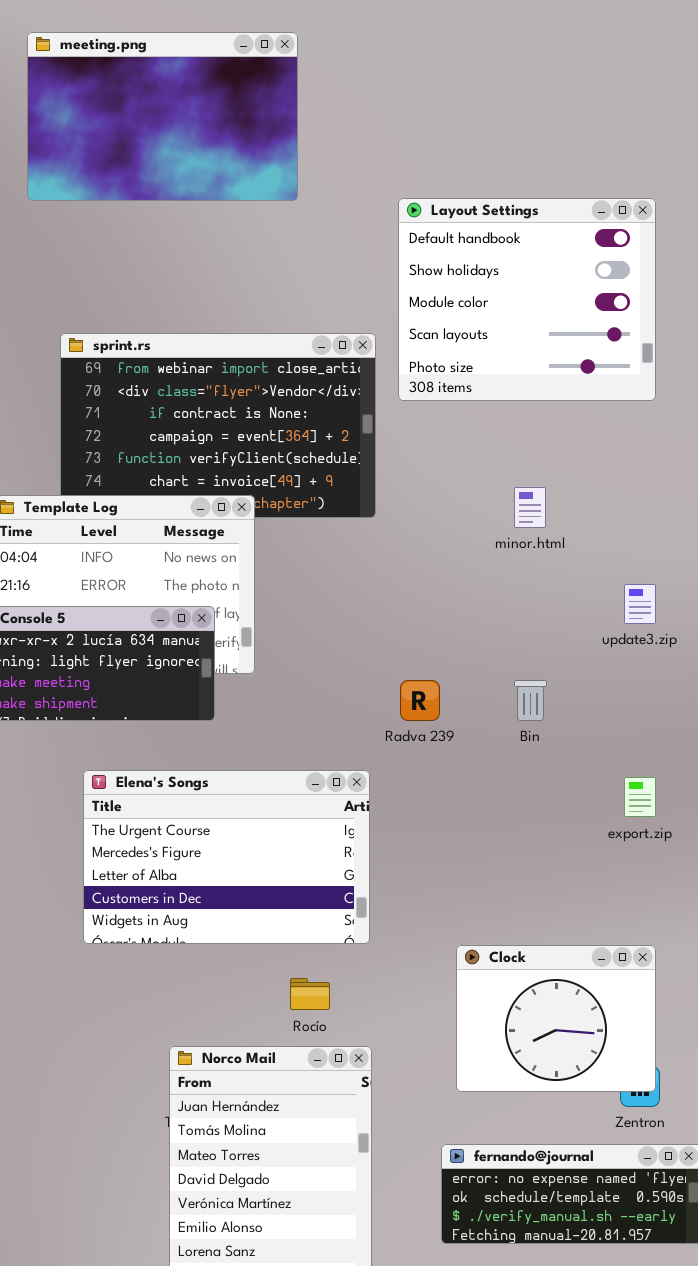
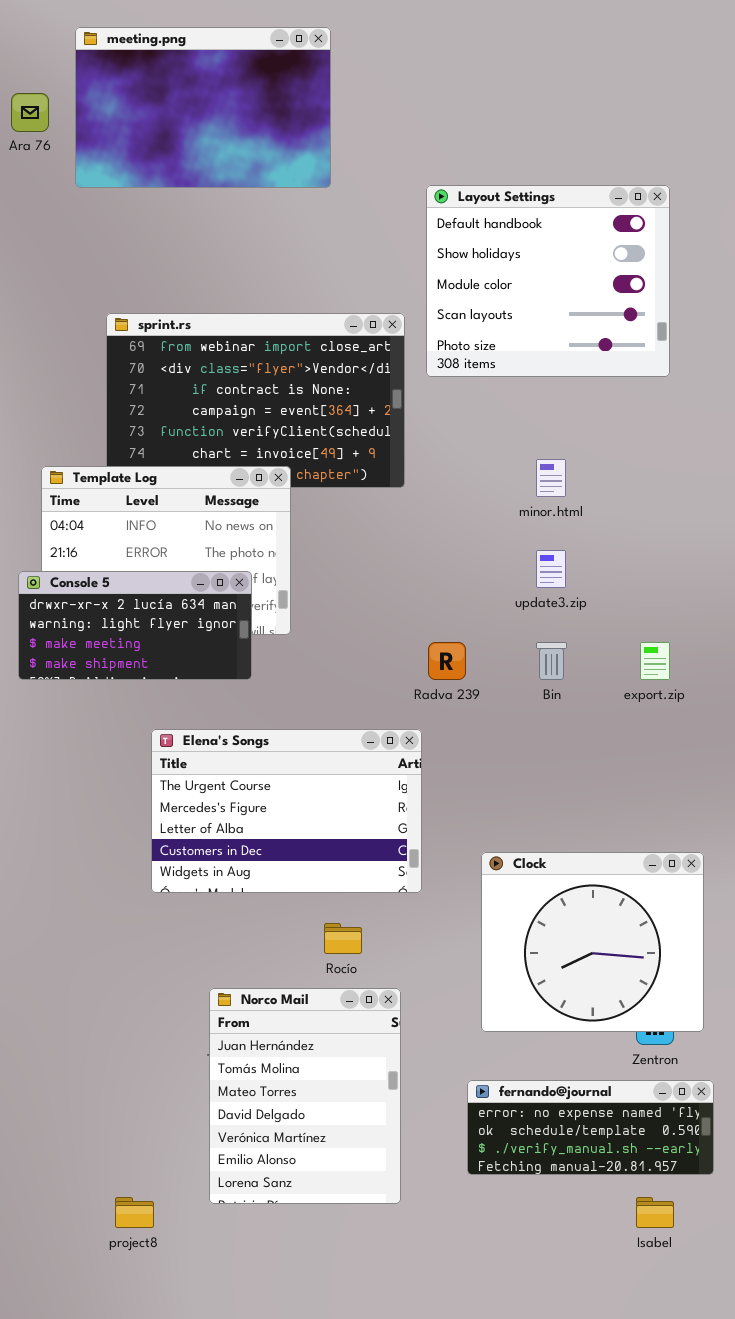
update3.zip: [624,584,656,624] -> [536,550,566,588], moved
Elena's Songs: [83,770,370,944] -> [151,729,422,893], moved
export.zip: [624,777,656,817] -> [640,642,670,680], moved
Clock: [456,945,656,1092] -> [481,852,704,1032], resized

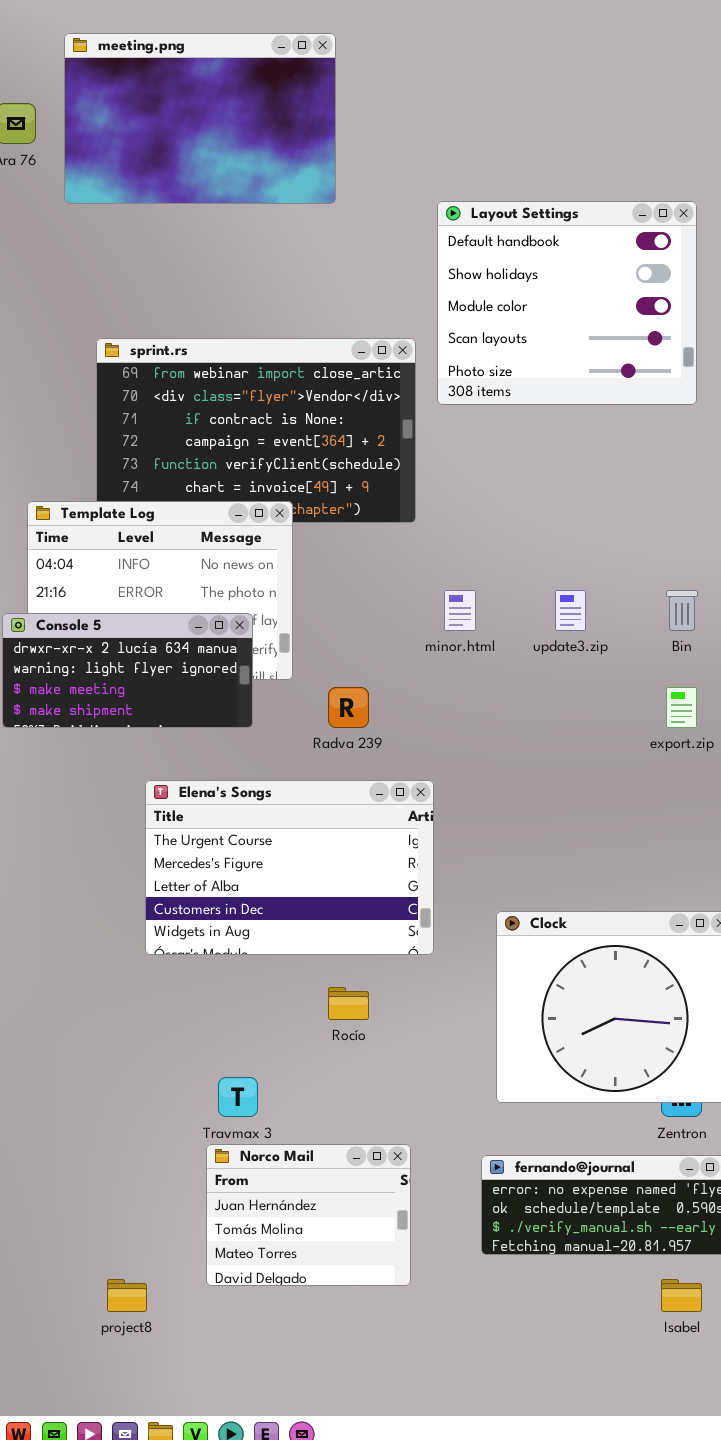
minor.html: [536,459,566,497] -> [444,590,476,631], moved
Radva 239: [428,642,466,680] -> [328,687,369,728], moved
Bin: [536,642,567,680] -> [666,590,698,631], moved
Norco Mail: [209,988,401,1204] -> [206,1144,411,1286], resized

